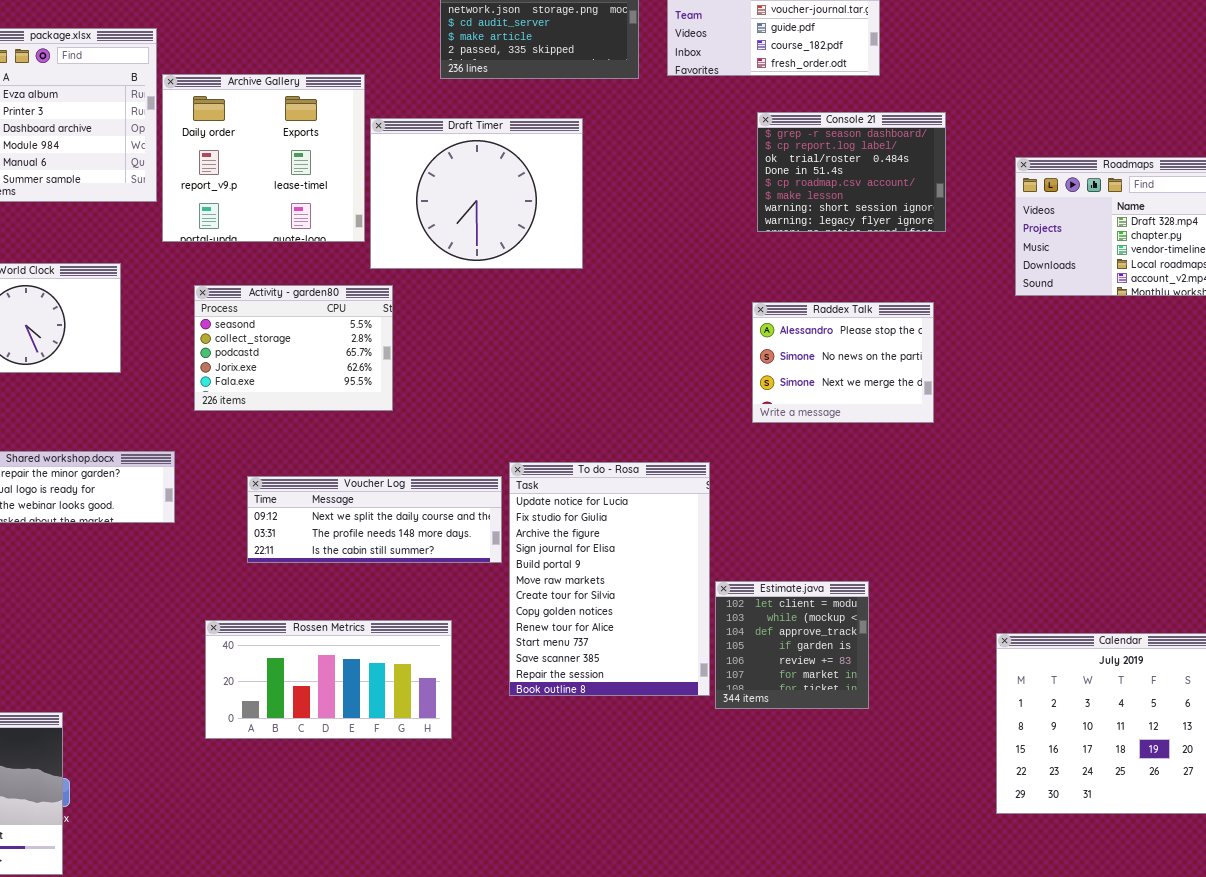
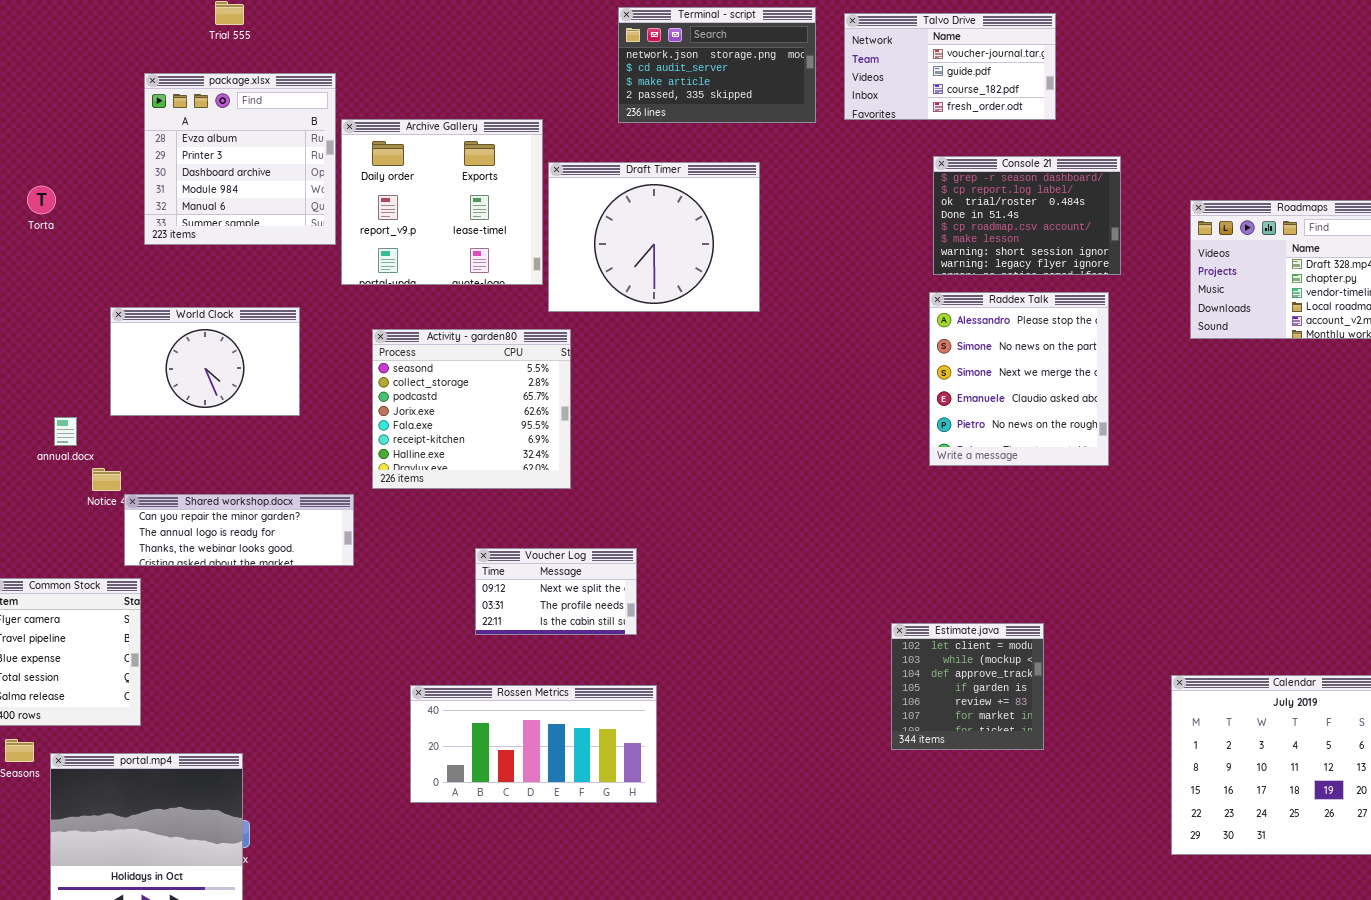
Activity - garden80: [194,285,393,411] -> [372,329,571,489], resized
Raddex Talk: [752,302,934,423] -> [929,292,1109,466], resized
To do - Rosa: [509,462,710,696] -> none, closed
Voucher Log: [247,476,502,563] -> [475,548,637,635], moved, resized
Rossen Metrics: [205,620,452,739] -> [410,685,657,803], moved

